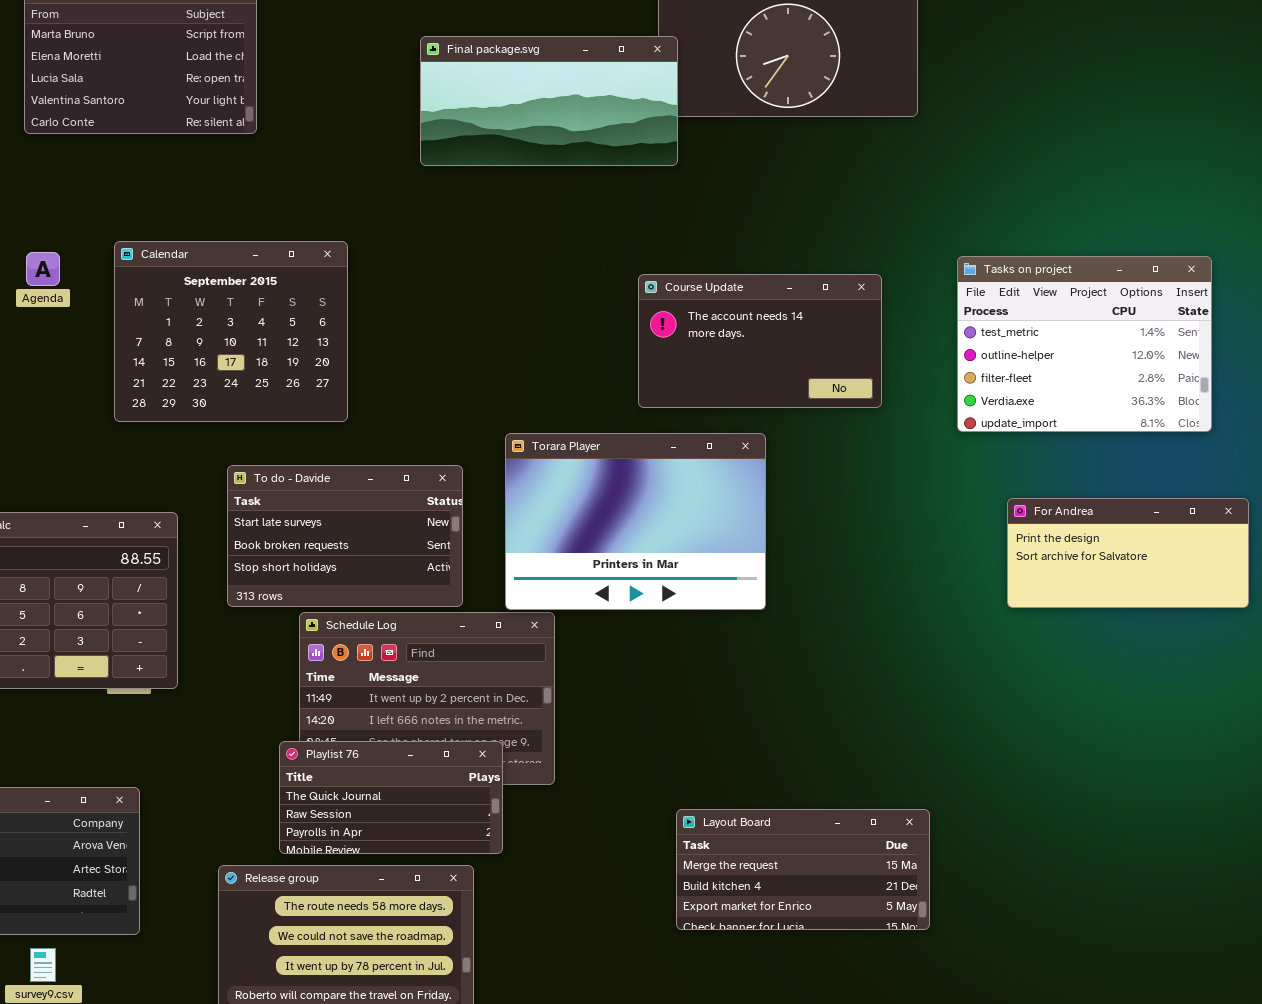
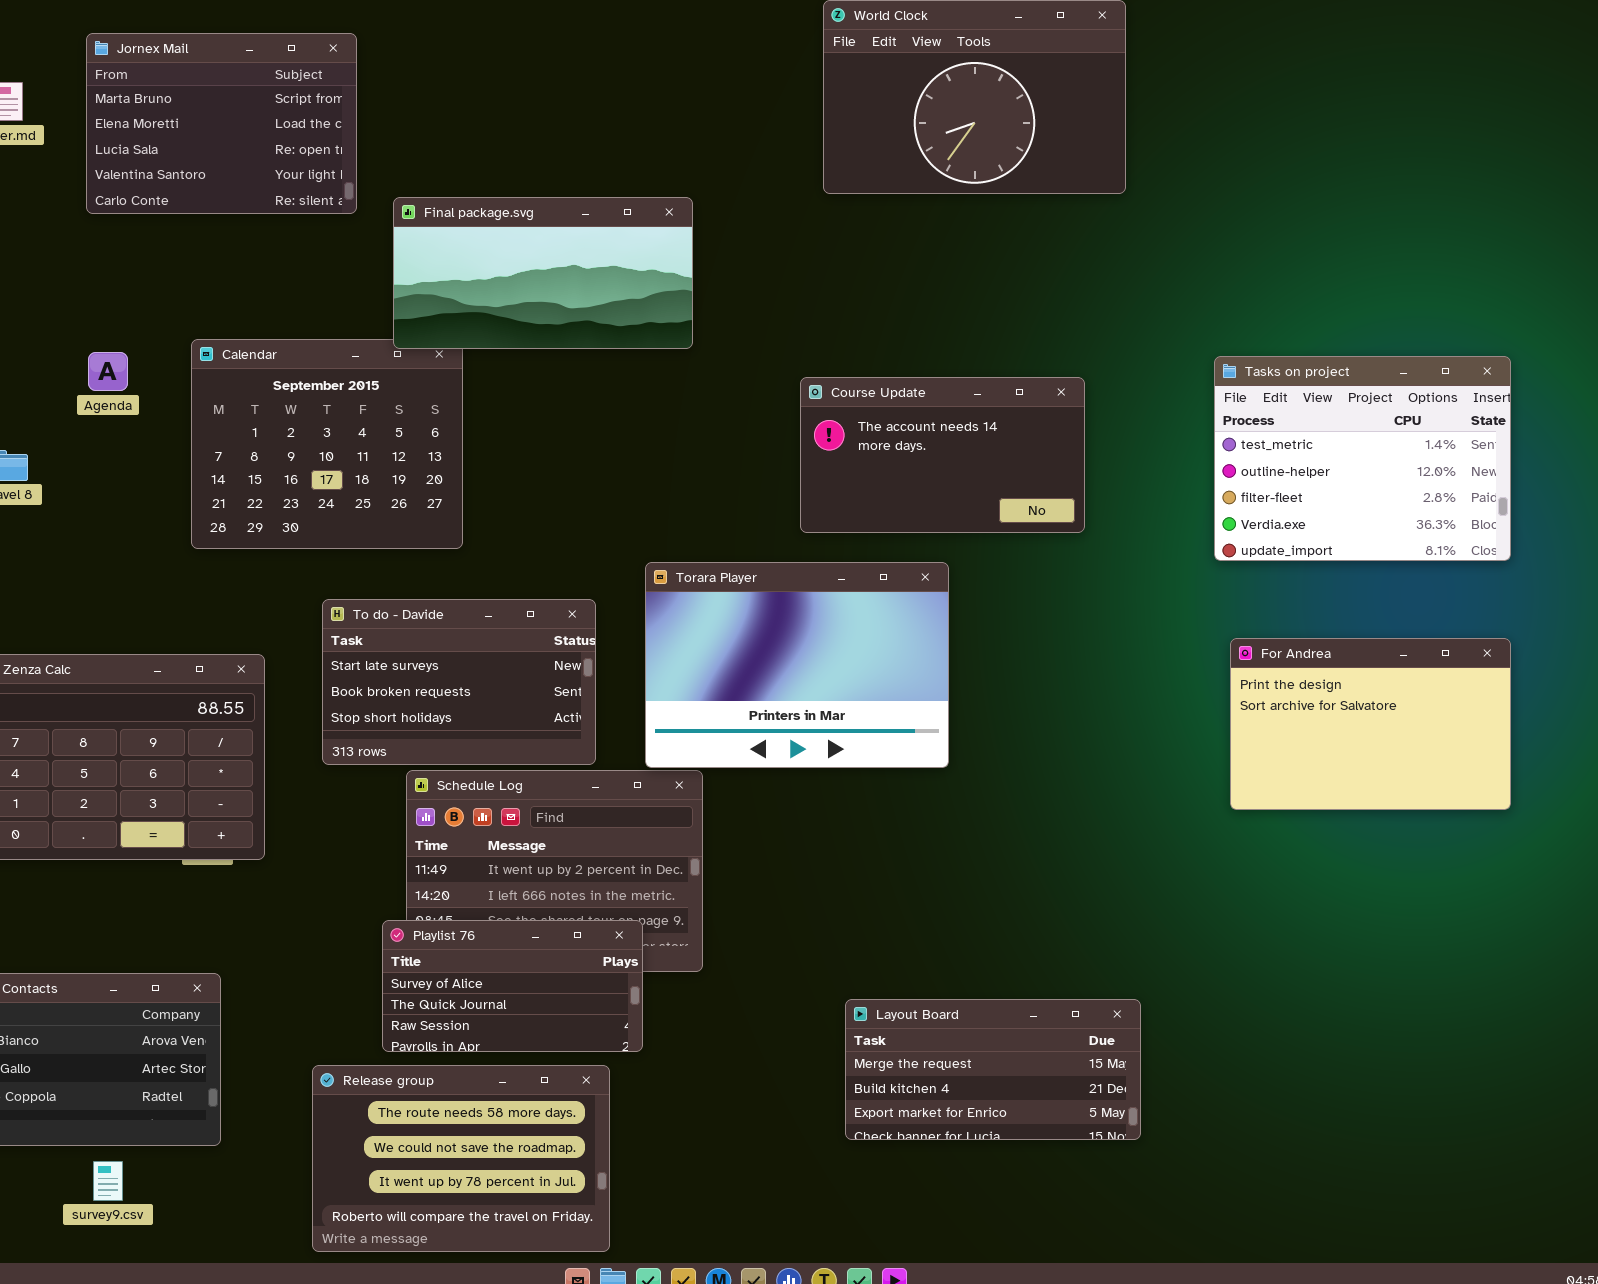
Final package.svg: [420,36,678,166] -> [393,197,693,349], moved
Tasks on project: [957,256,1212,432] -> [1214,356,1511,561], moved
For Andrea: [1007,498,1249,608] -> [1230,638,1511,810], resized
Playlist 76: [279,741,503,854] -> [382,920,643,1052], scrolled up 1 row

